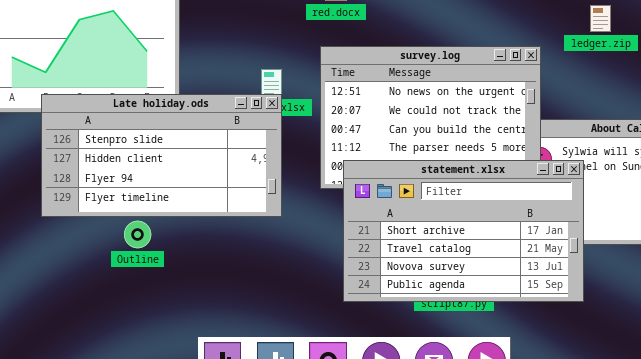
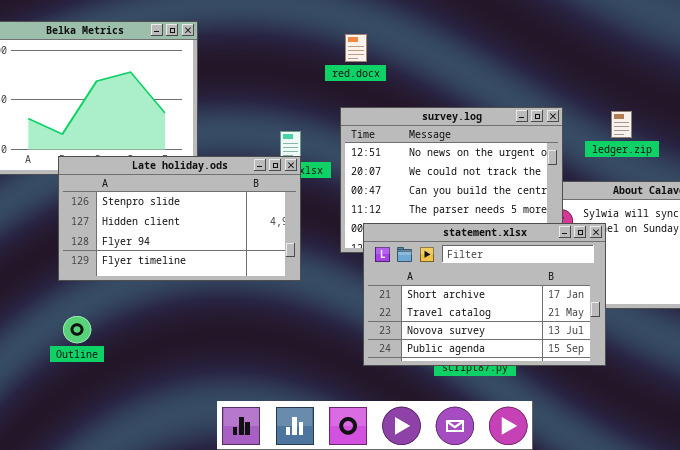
ledger.zip: [590,5,611,32] -> [611,111,632,138], moved
Outline: [124,221,151,248] -> [63,316,91,343], moved

